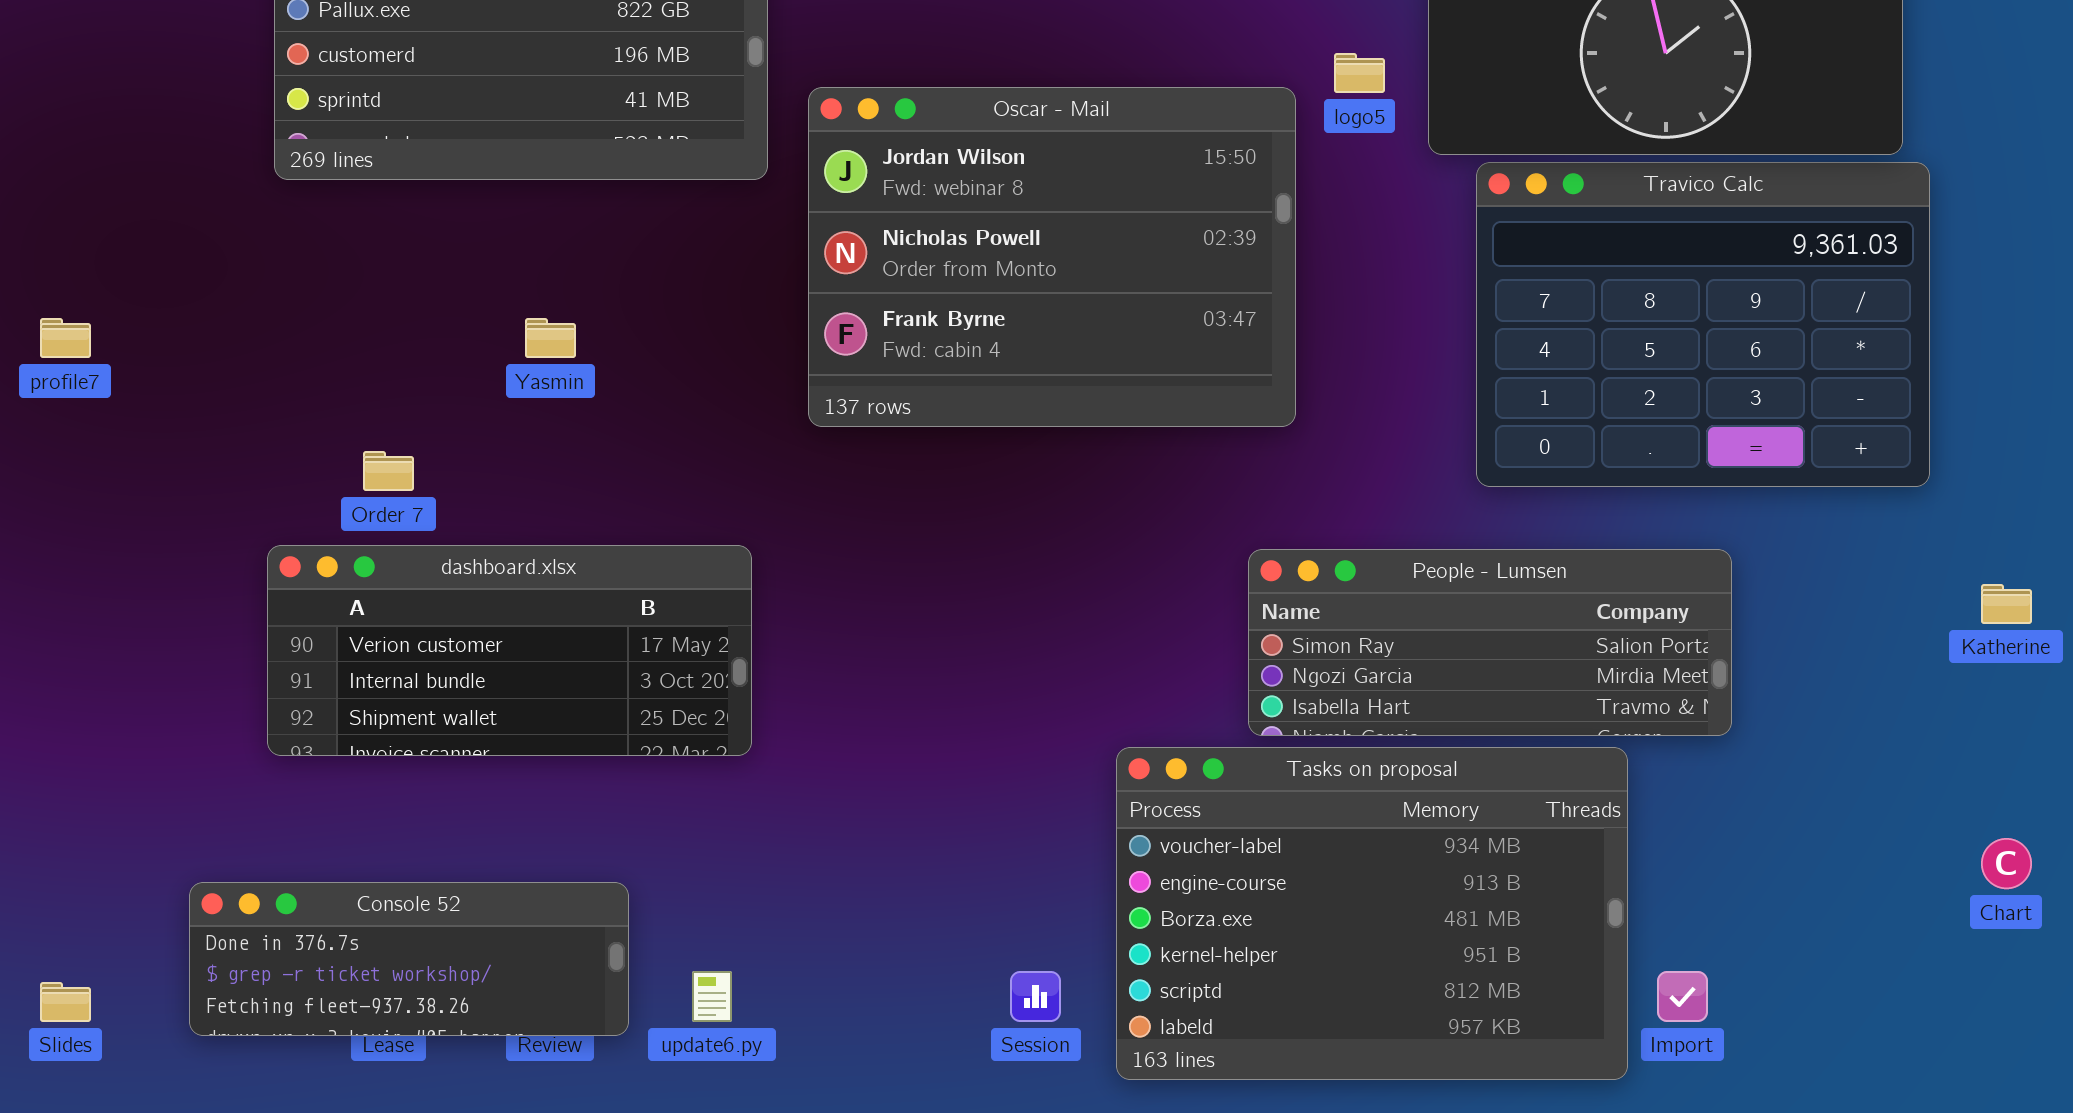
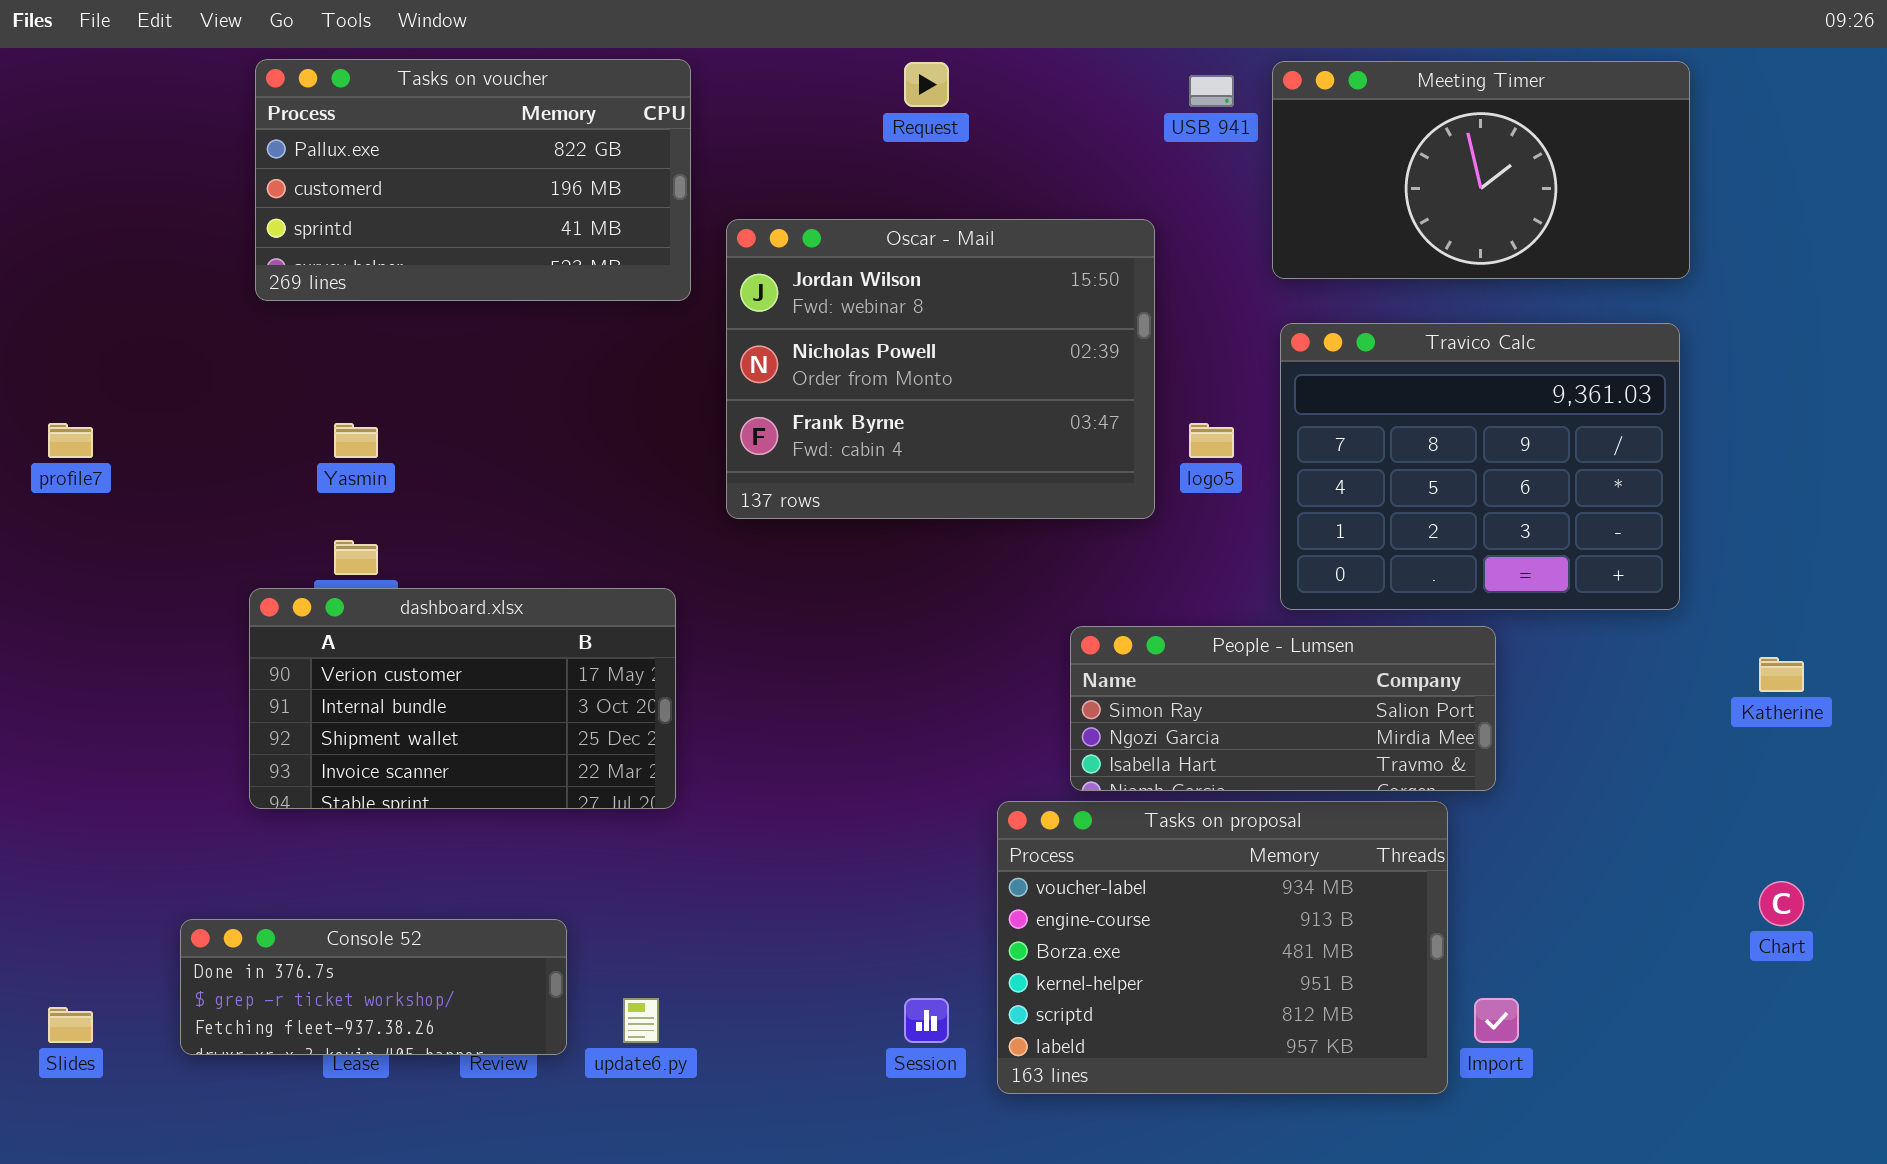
logo5: [1334,53,1385,93] -> [1189,423,1234,458], moved
Travico Calc: [1476,162,1930,487] -> [1280,323,1680,610], moved
Yasmin: [525,318,576,358] -> [334,423,378,458], moved
dashboard.xlsx: [267,545,752,756] -> [249,588,676,809], resized
People - Lumsen: [1248,549,1732,736] -> [1070,626,1496,791], moved

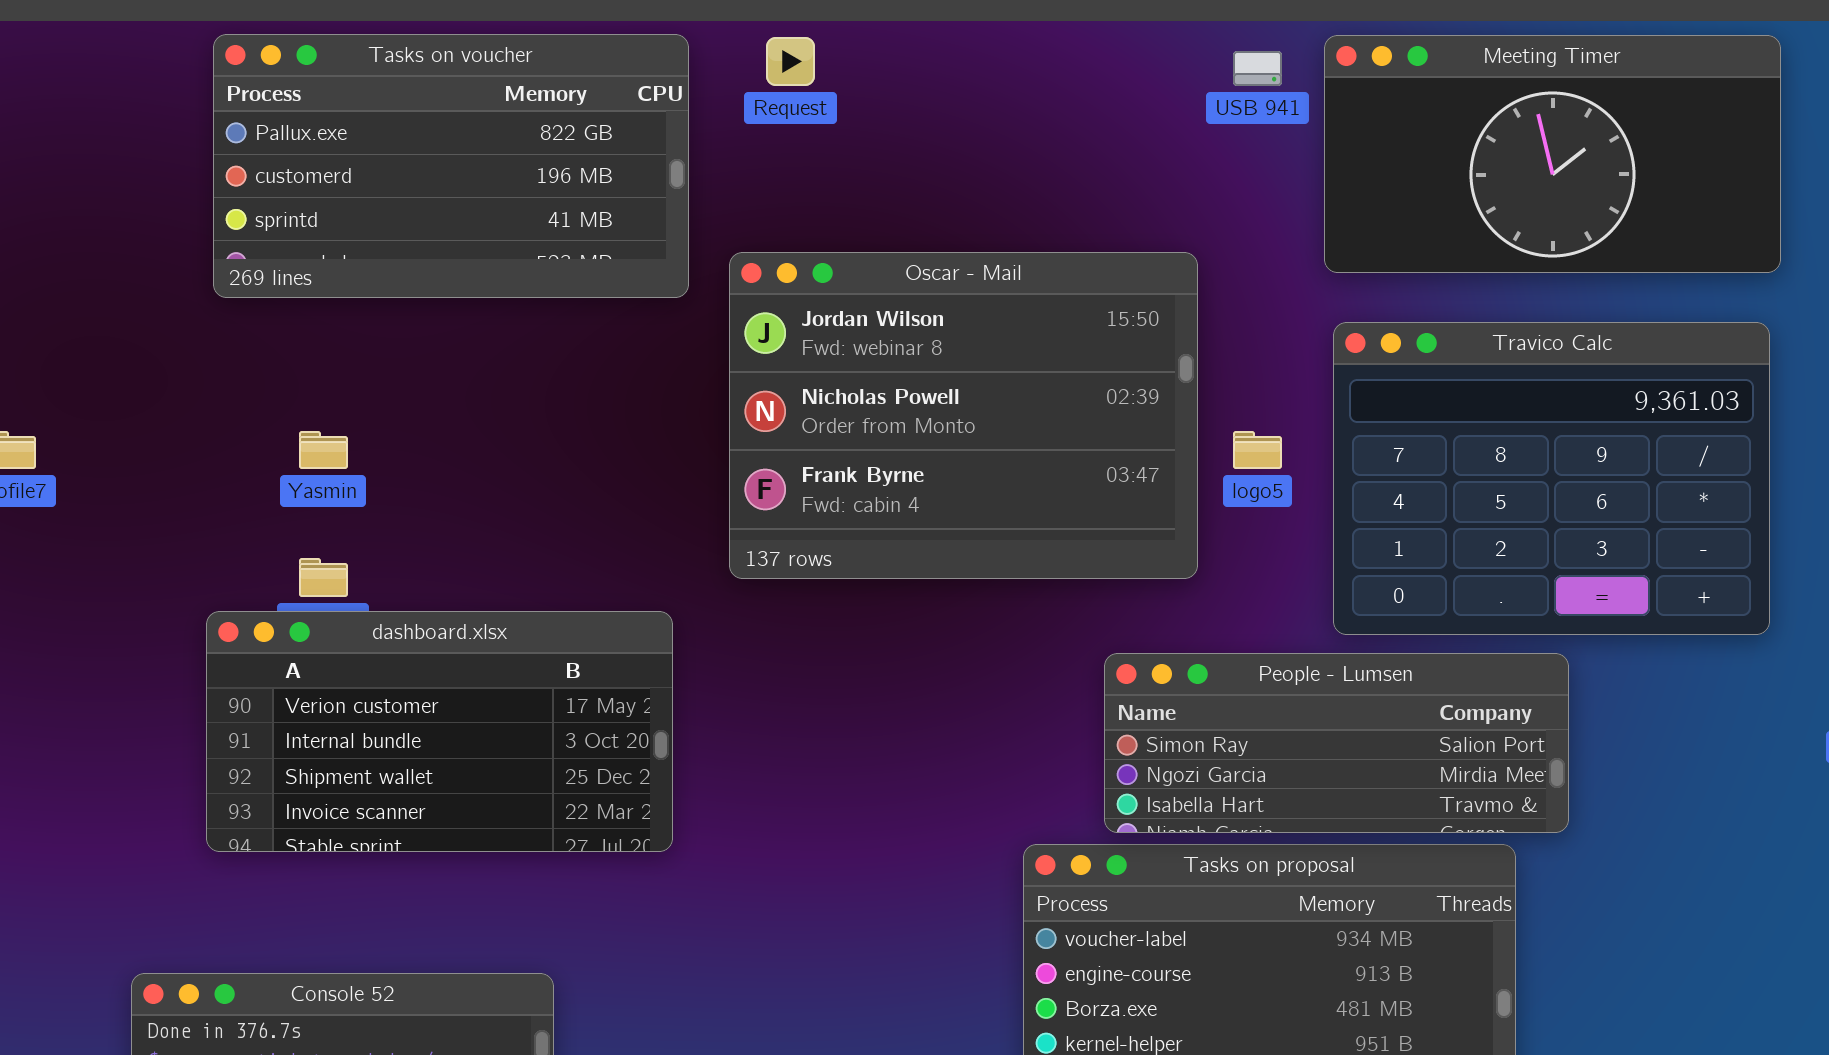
Request: [904,62,949,107] -> [766,37,815,86], moved
Oscar - Mail: [726,219,1155,519] -> [729,252,1198,579], moved

